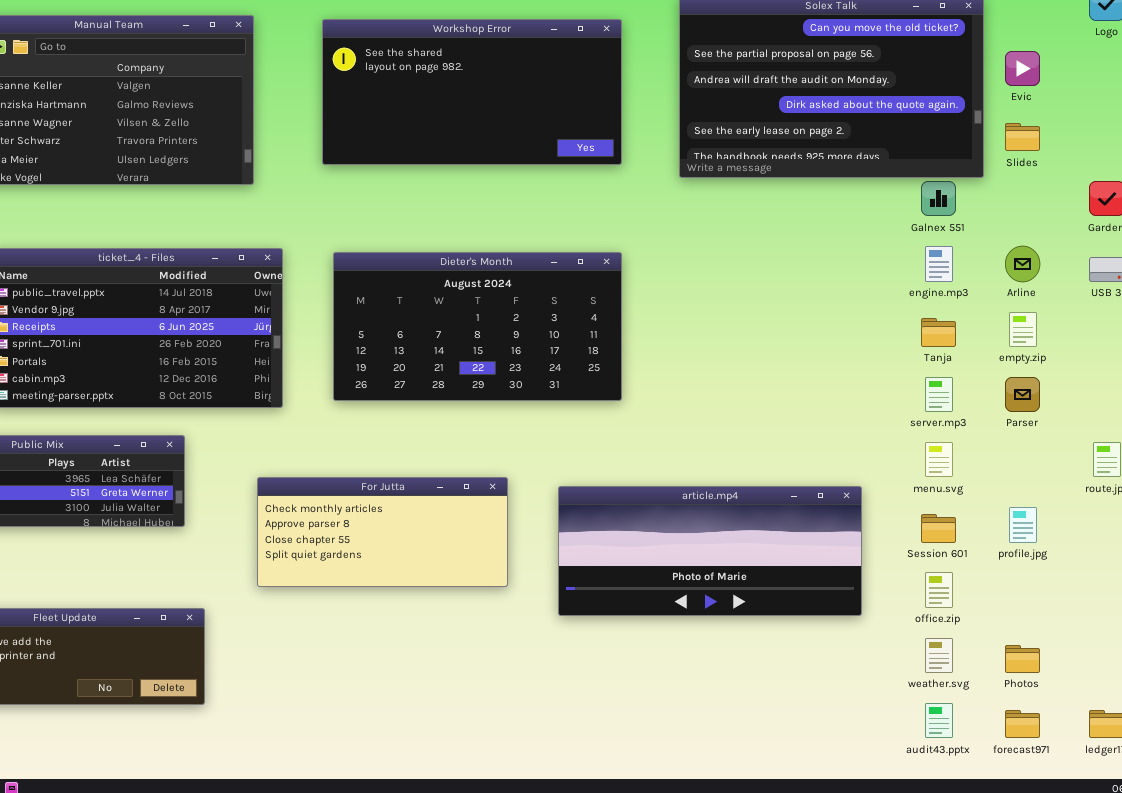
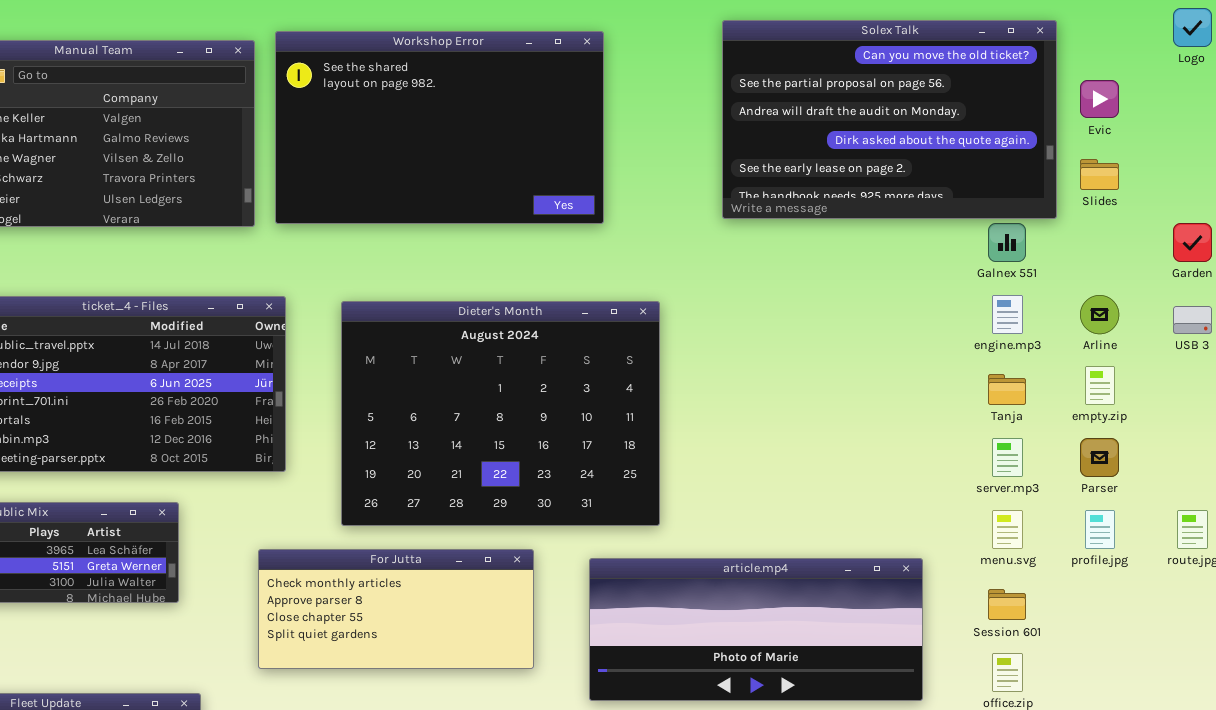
Workshop Error: [322,19,622,165] -> [275,31,604,224], moved, resized
Dieter's Month: [333,252,622,401] -> [341,301,660,526], resized
profile.jpg: [1009,507,1037,543] -> [1085,510,1115,549], moved

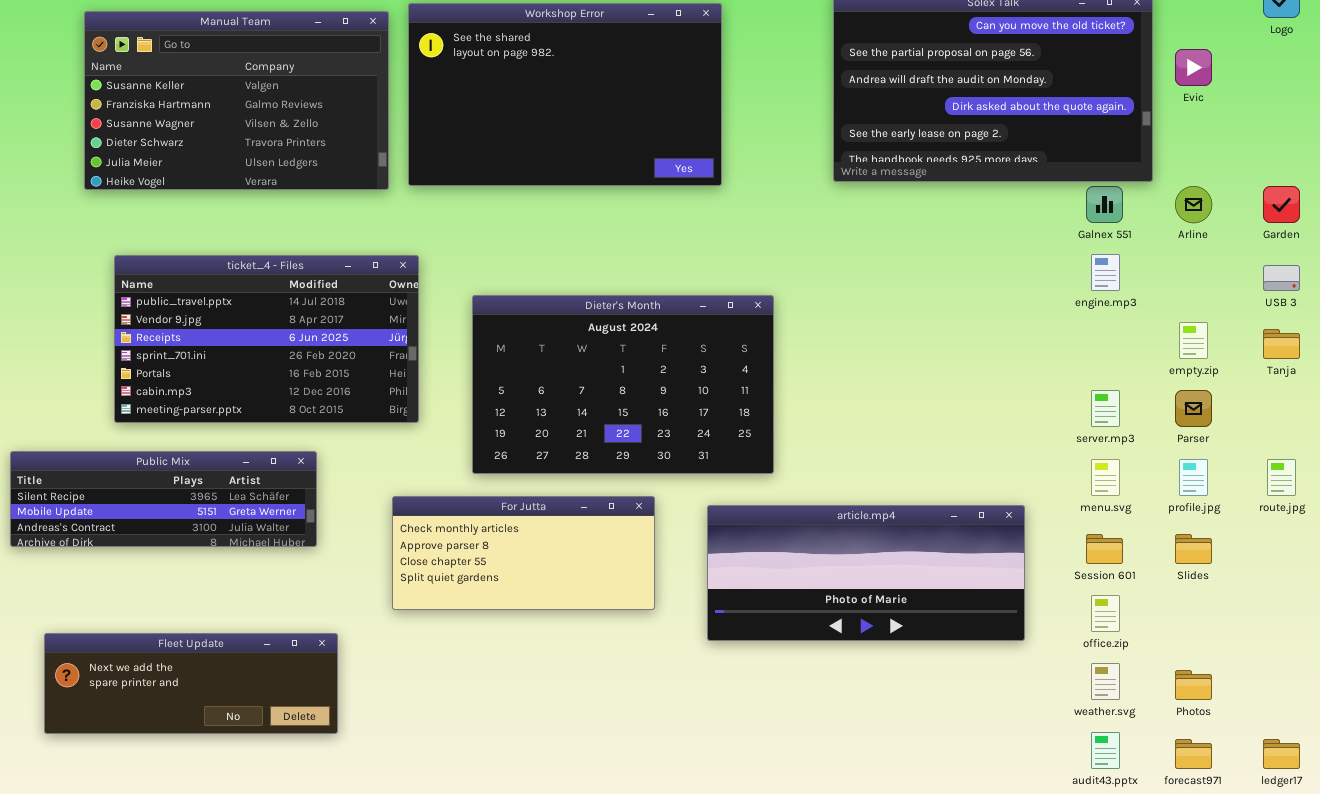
Slides: [1080,159,1119,190] -> [1175,534,1212,564], moved
Arline: [1080,295,1119,334] -> [1175,186,1212,223], moved
Dieter's Month: [341,301,660,526] -> [472,295,774,474], resized
Tanja: [988,374,1026,405] -> [1263,329,1300,359], moved

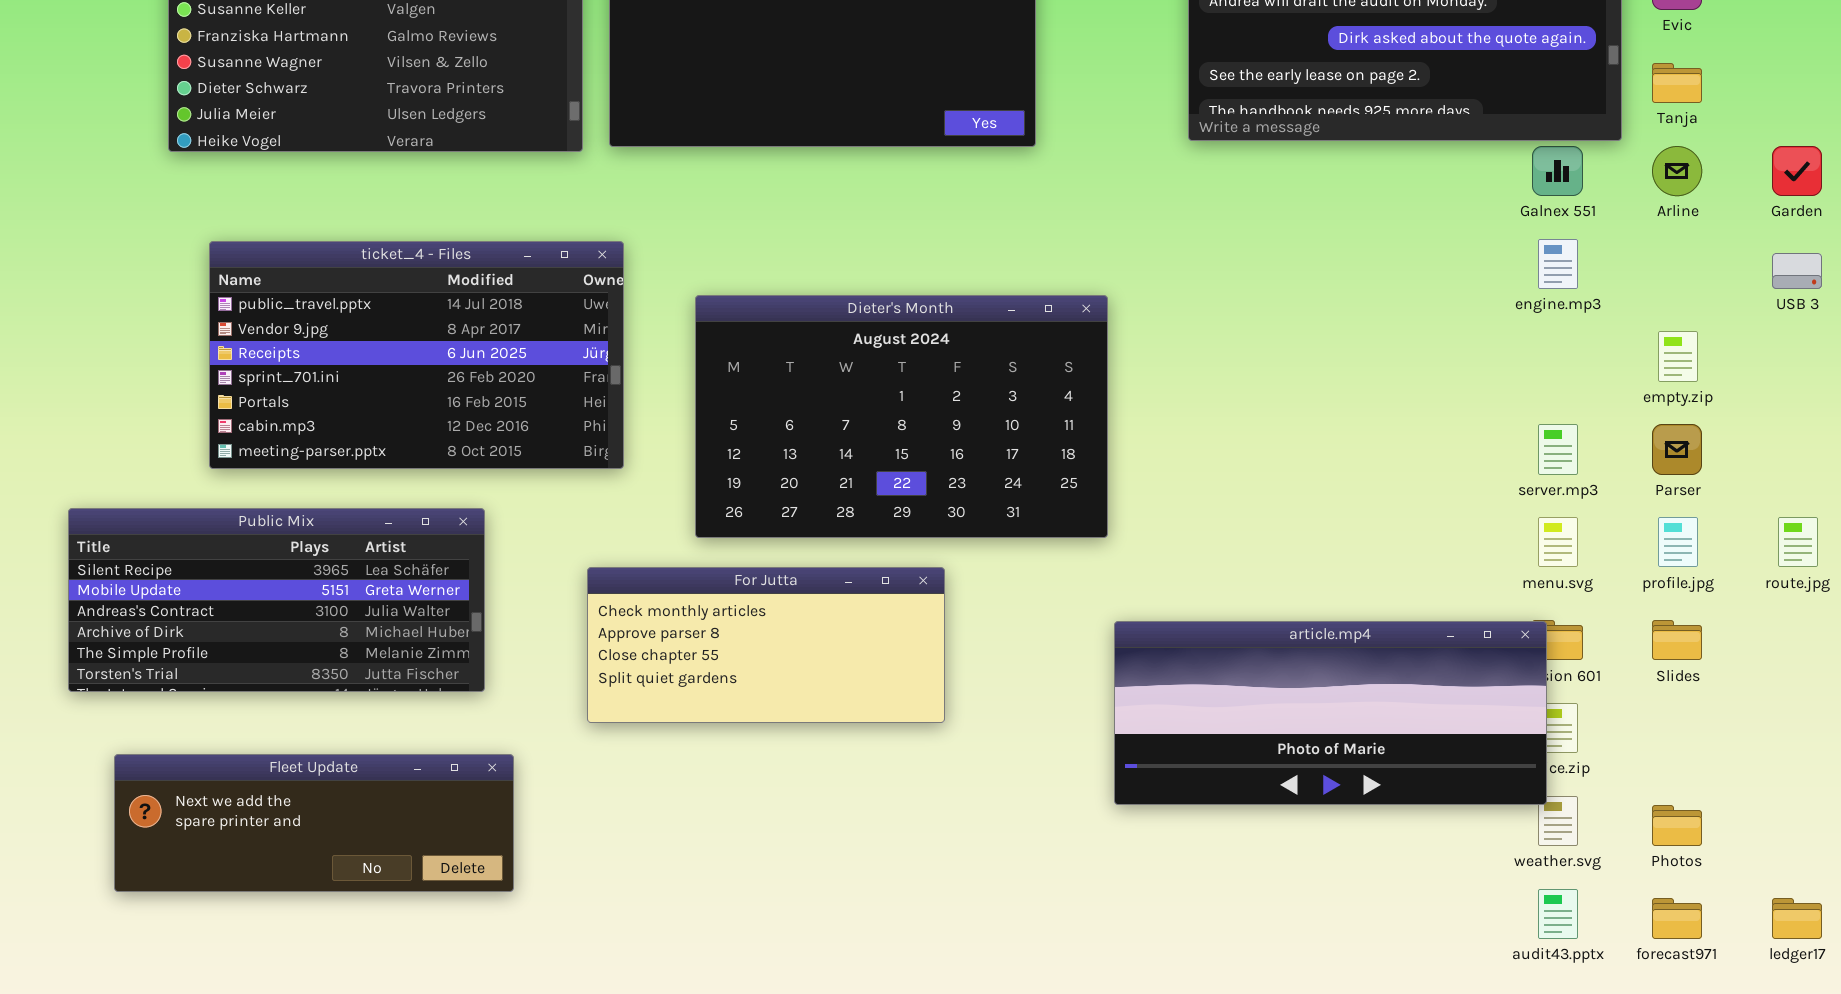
Tanja: [1263,329,1300,359] -> [1652,63,1702,103], moved
Public Mix: [10,451,317,547] -> [68,508,485,692], resized
article.mp4: [707,505,1025,641] -> [1114,621,1547,805], moved

